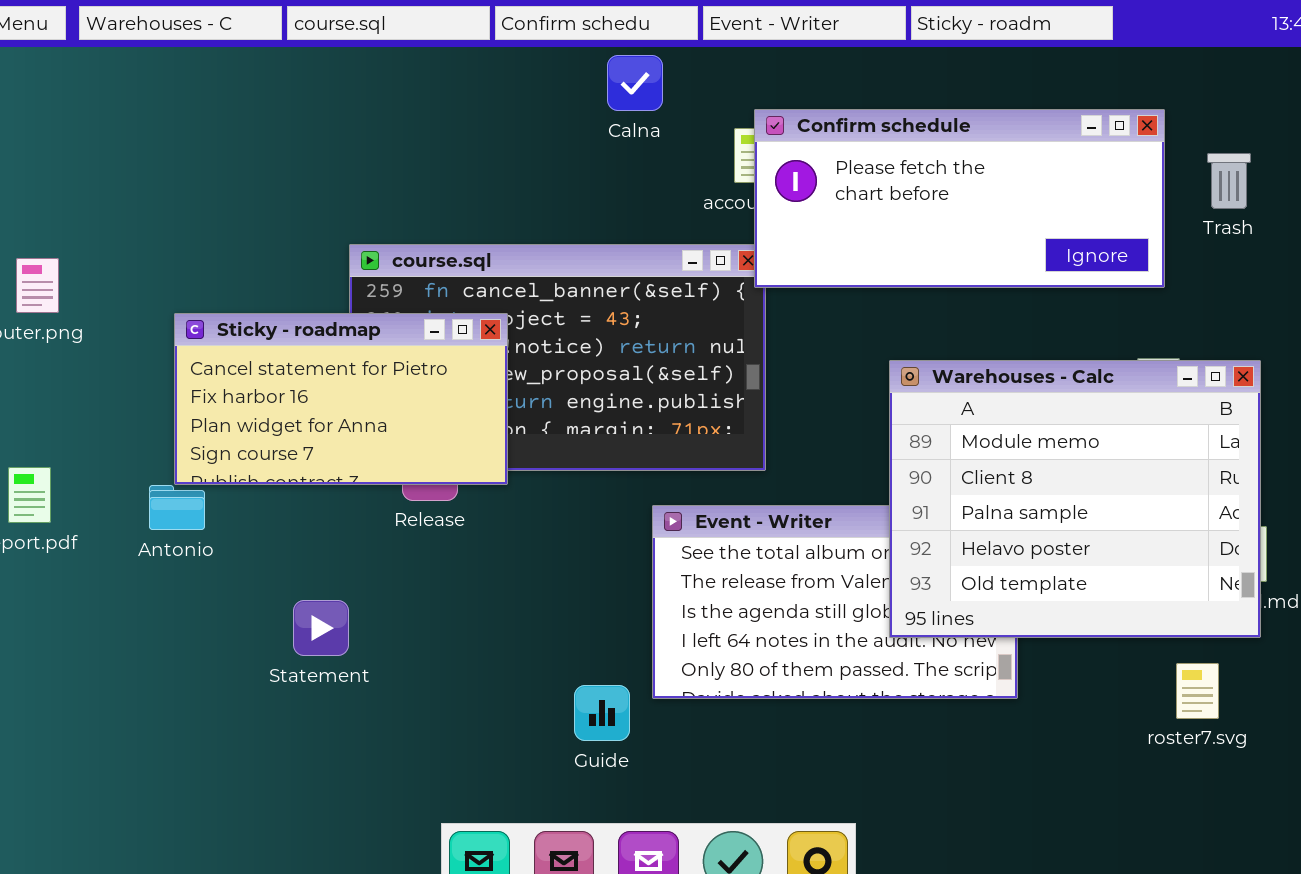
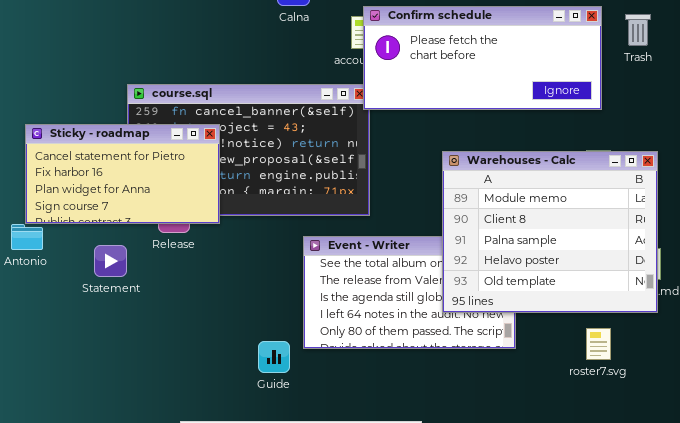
Trash: [1207,153,1251,209] -> [625,14,651,46], moved
Statement: [293,600,349,656] -> [94,245,127,277], moved
roster7.svg: [1176,663,1219,719] -> [586,328,611,360], moved

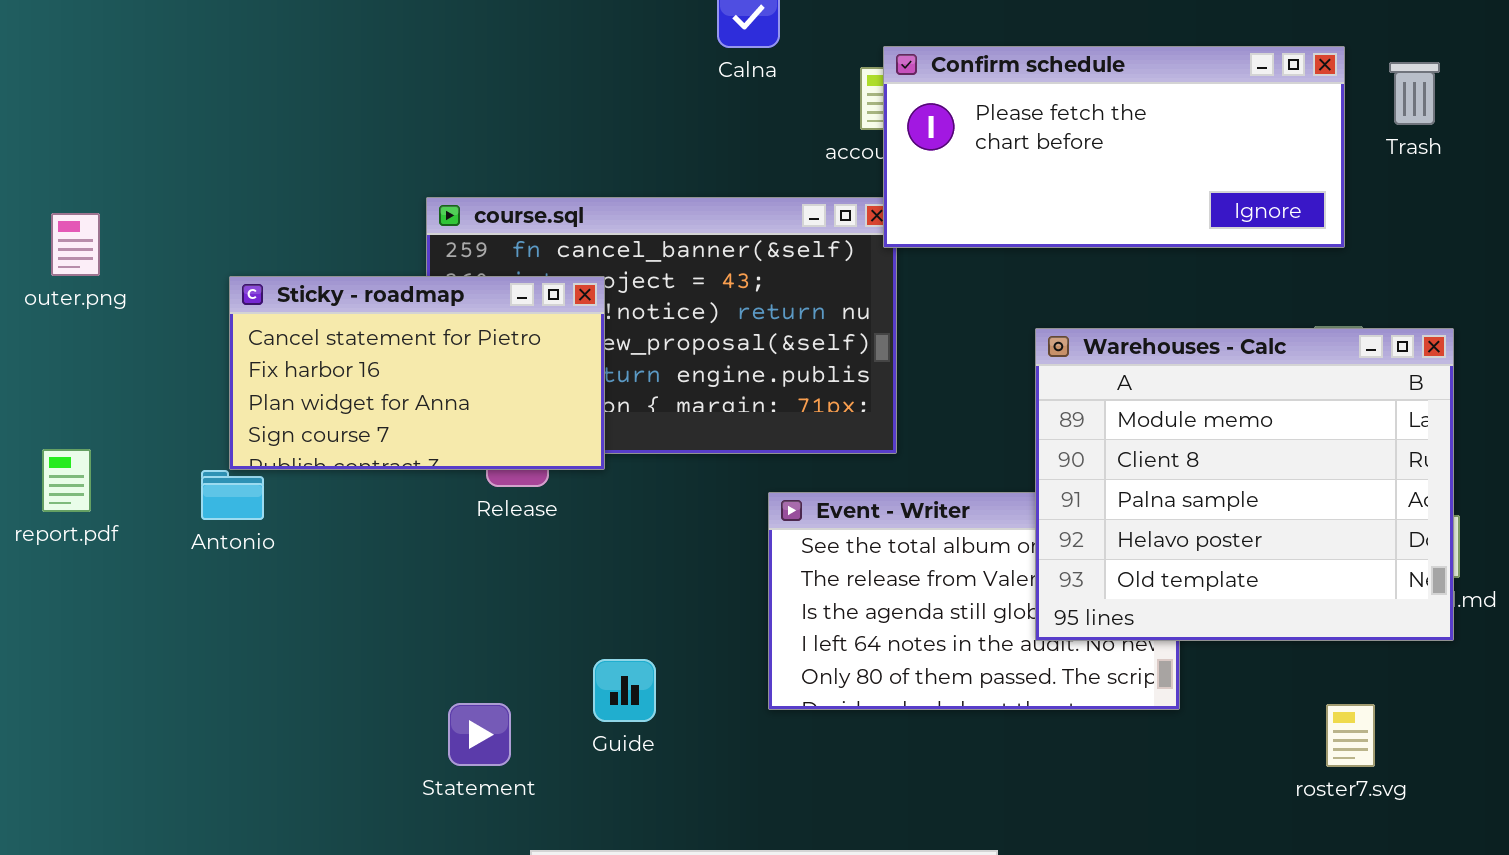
Statement: [94,245,127,277] -> [448,703,511,766], moved
roster7.svg: [586,328,611,360] -> [1326,704,1375,767], moved
Guide: [258,341,290,373] -> [593,659,656,722], moved

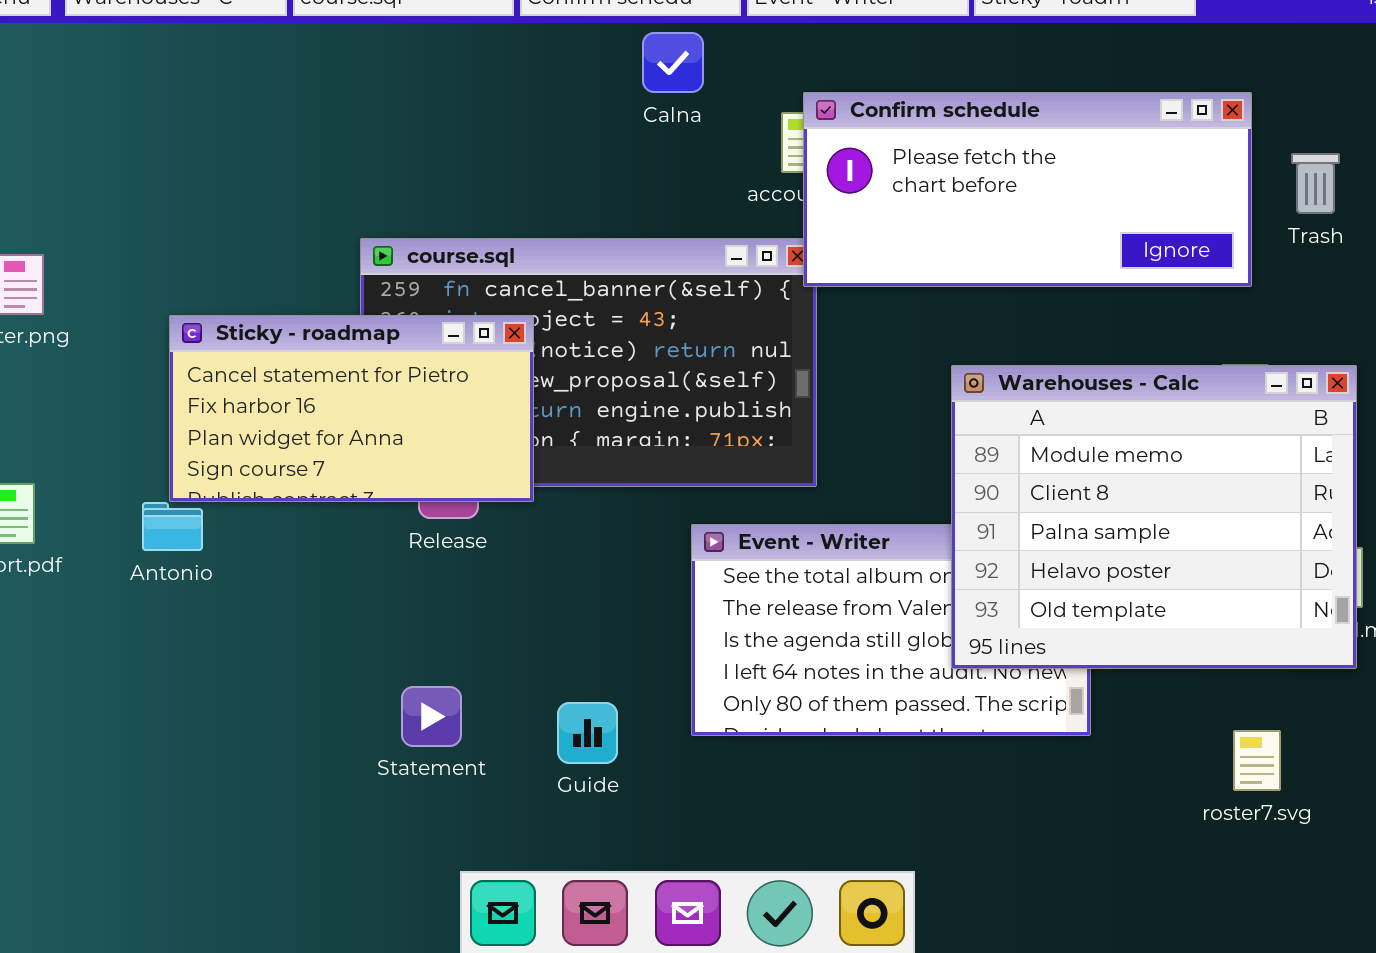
Trash: [1389,62,1440,125] -> [1291,153,1340,214], moved
Guide: [593,659,656,722] -> [557,702,618,764], moved
Statement: [448,703,511,766] -> [401,686,462,747], moved

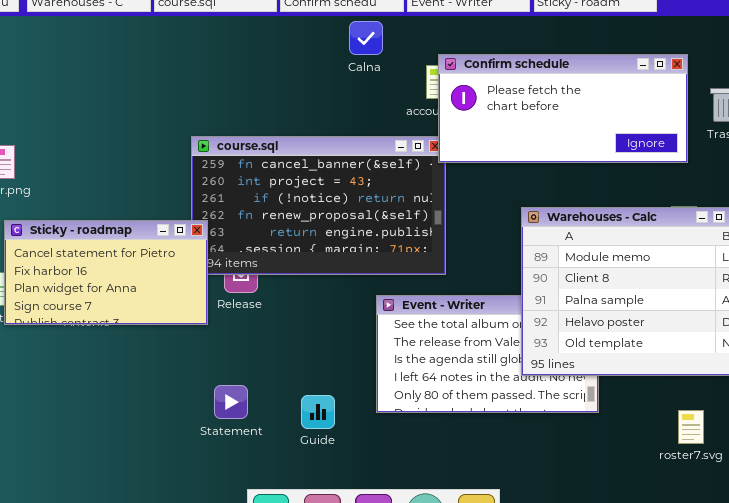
Sticky - roadmap: [169,315,534,502] -> [4,220,208,325], moved

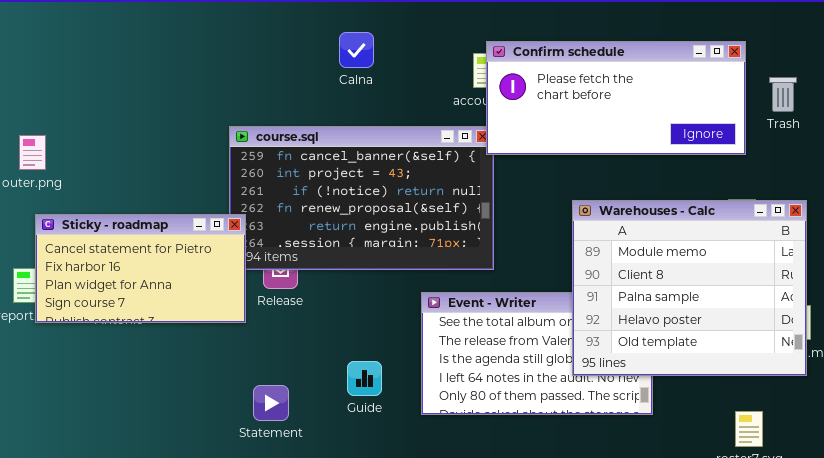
Calna: [349,21,383,55] -> [339,32,374,68], moved
Guide: [301,395,335,429] -> [347,361,382,396], moved

